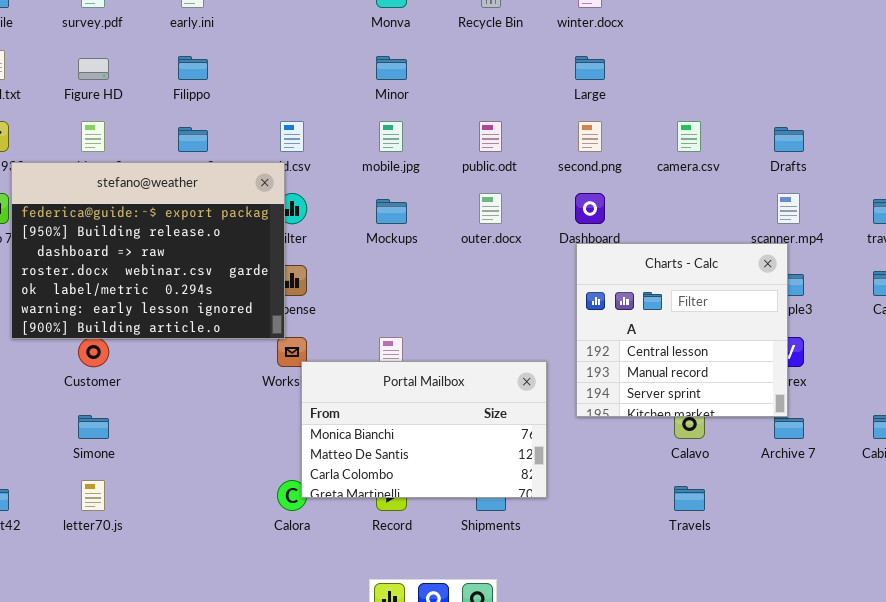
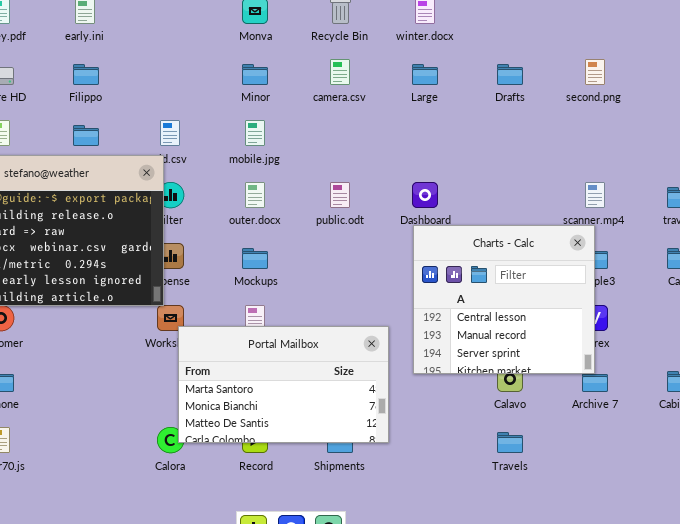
public.odt: [479,121,502,152] -> [330,182,350,208], moved
second.png: [578,121,602,152] -> [585,59,605,85], moved
camera.csv: [677,121,701,152] -> [330,59,350,85], moved
Drafts: [774,127,804,152] -> [497,64,523,85], moved
outer.docx: [479,193,502,224] -> [245,182,265,208], moved
Mockups: [376,199,407,224] -> [242,248,268,269], moved
Portal Mailbox: [301,361,547,498] -> [178,326,389,443], scrolled up 1 row

